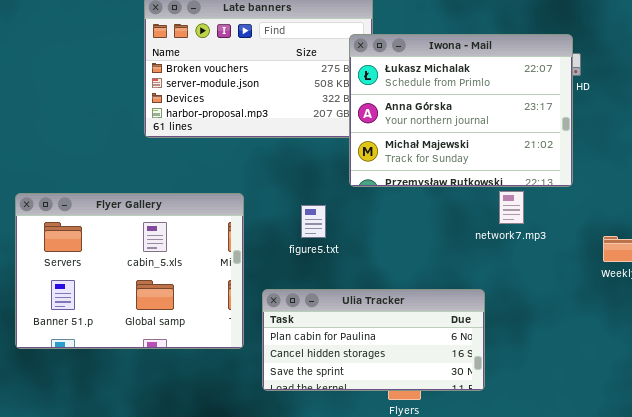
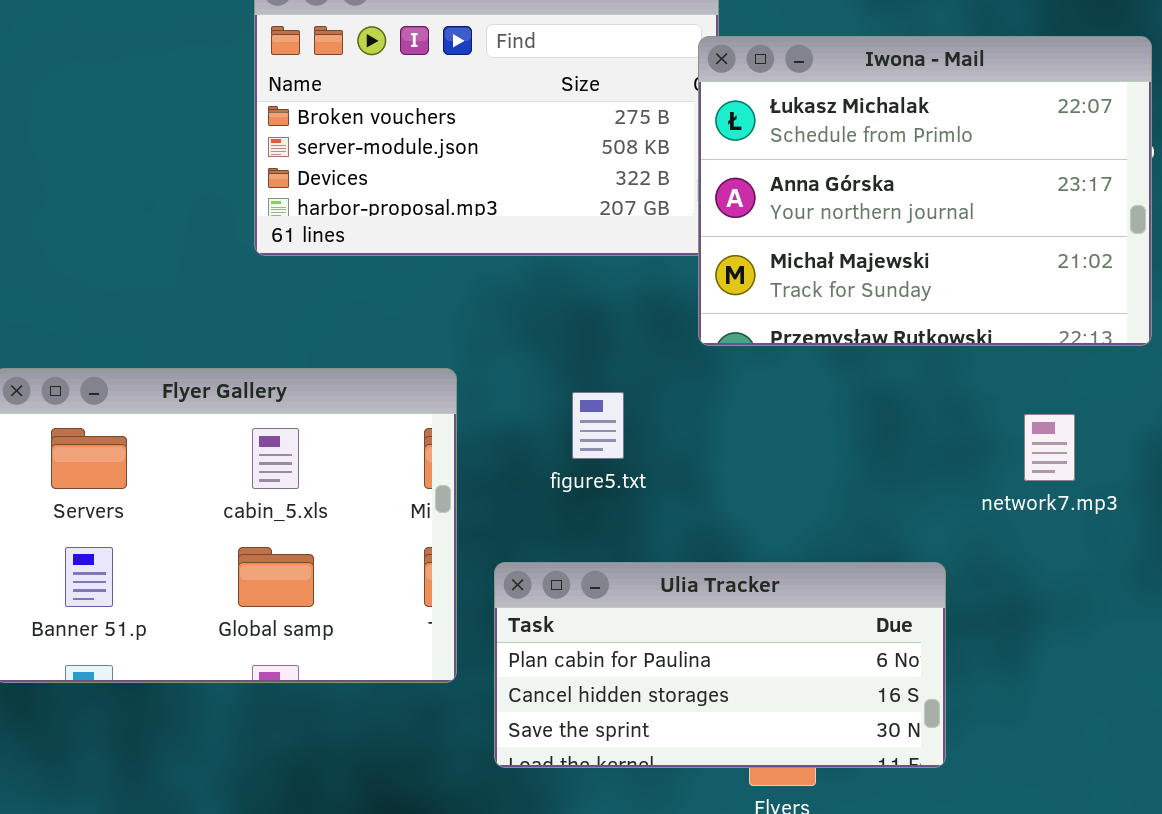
Iwona - Mail: [349,34,573,187] -> [698,36,1152,346], moved
network7.mp3: [499,191,524,224] -> [1024,414,1075,481], moved

